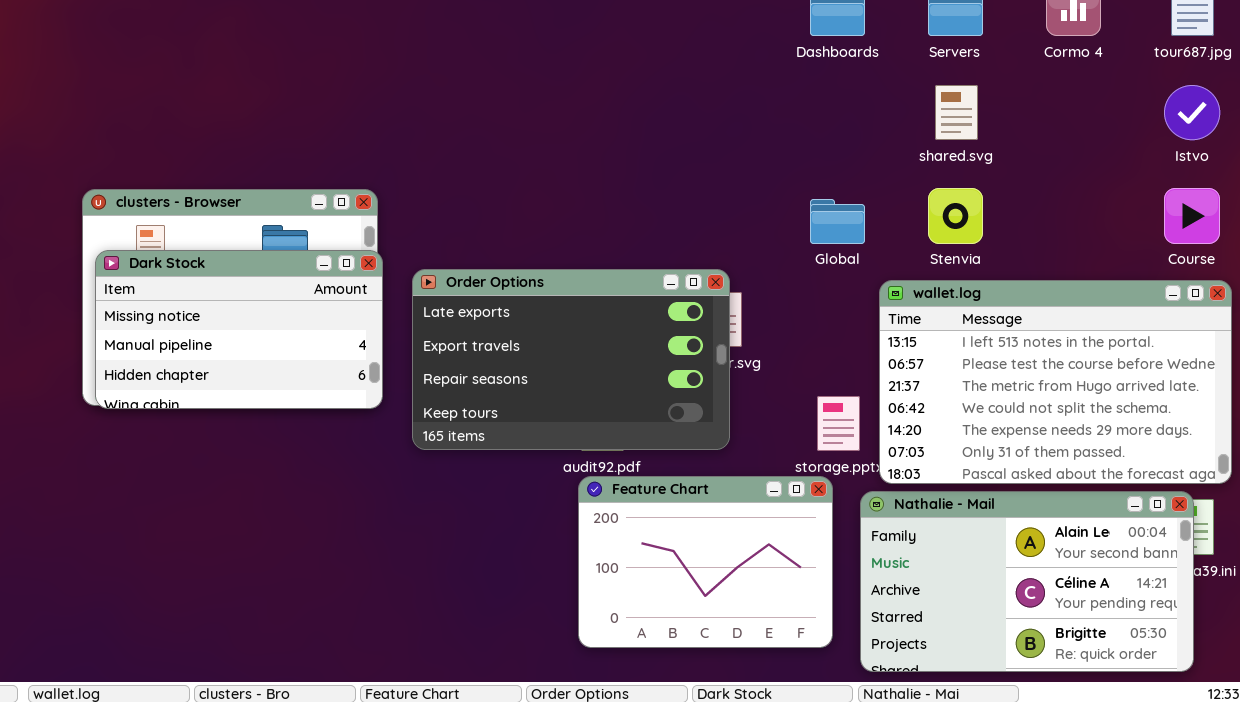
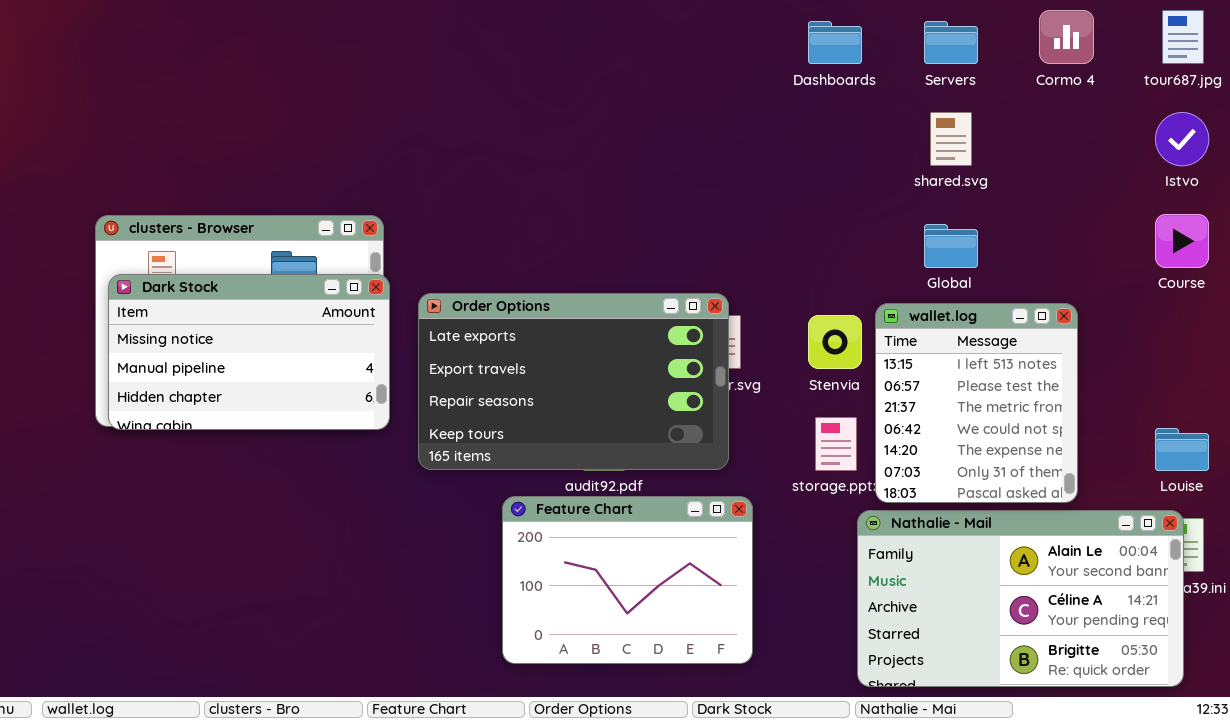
Stenvia: [928,188,983,244] -> [808,315,862,369], moved
Global: [810,199,865,244] -> [924,224,978,268], moved
wallet.log: [879,280,1232,484] -> [875,303,1078,503], resized
Feature Chart: [578,476,833,648] -> [502,496,753,664], moved

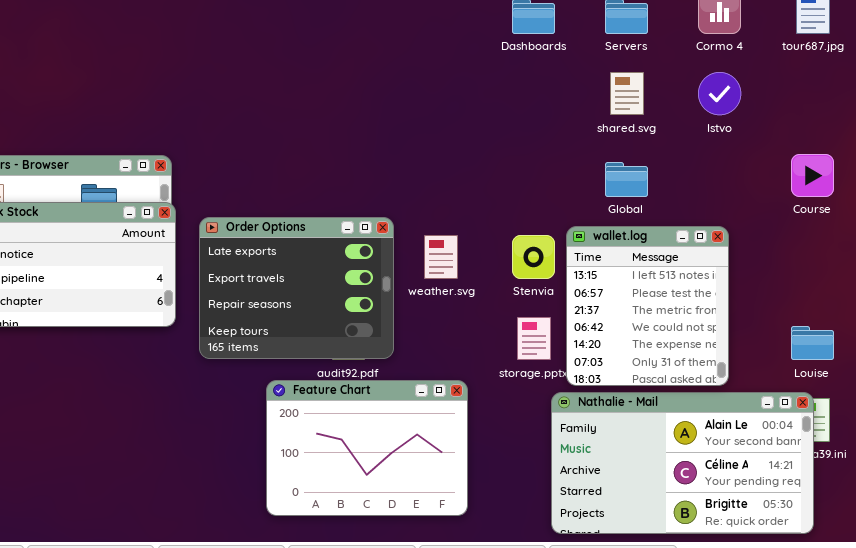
Istvo: [1155,112,1209,166] -> [698,72,741,115], moved
Order Options: [418,293,729,470] -> [199,217,394,359], resized

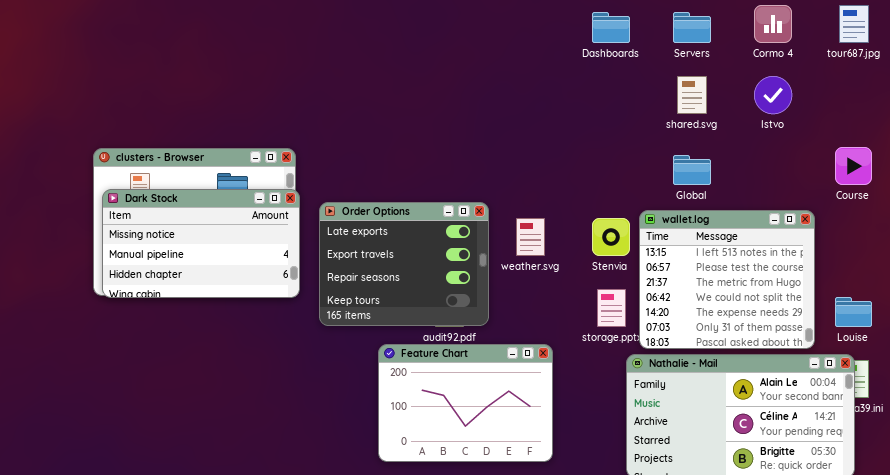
wallet.log: [566,226,729,386] -> [639,210,815,349], resized

